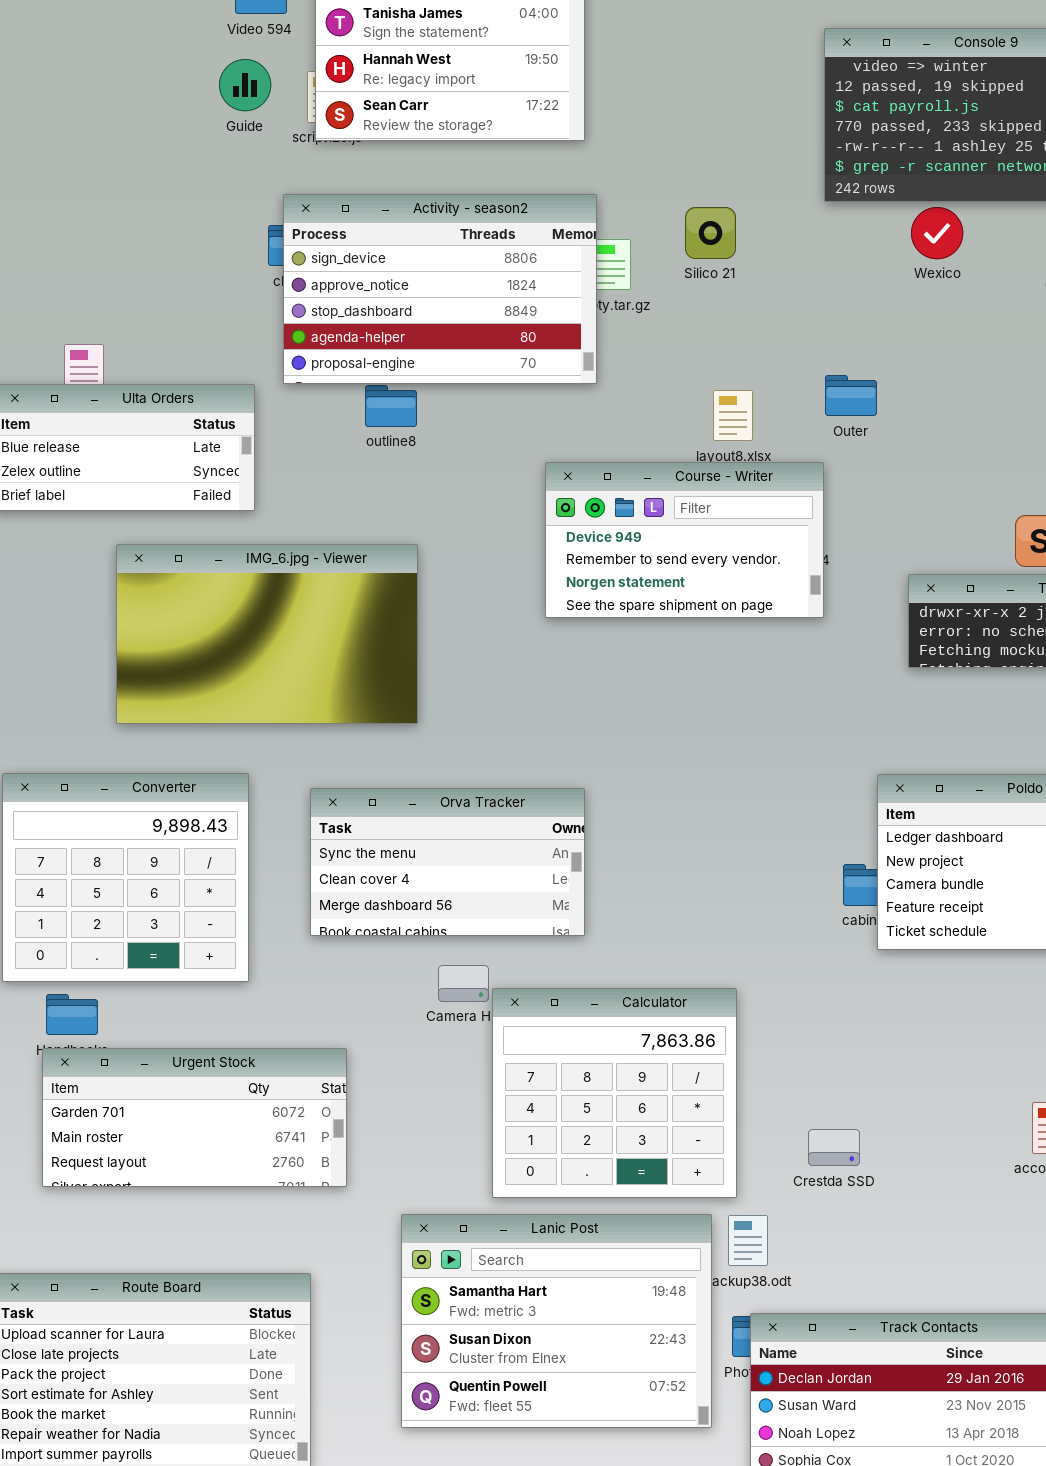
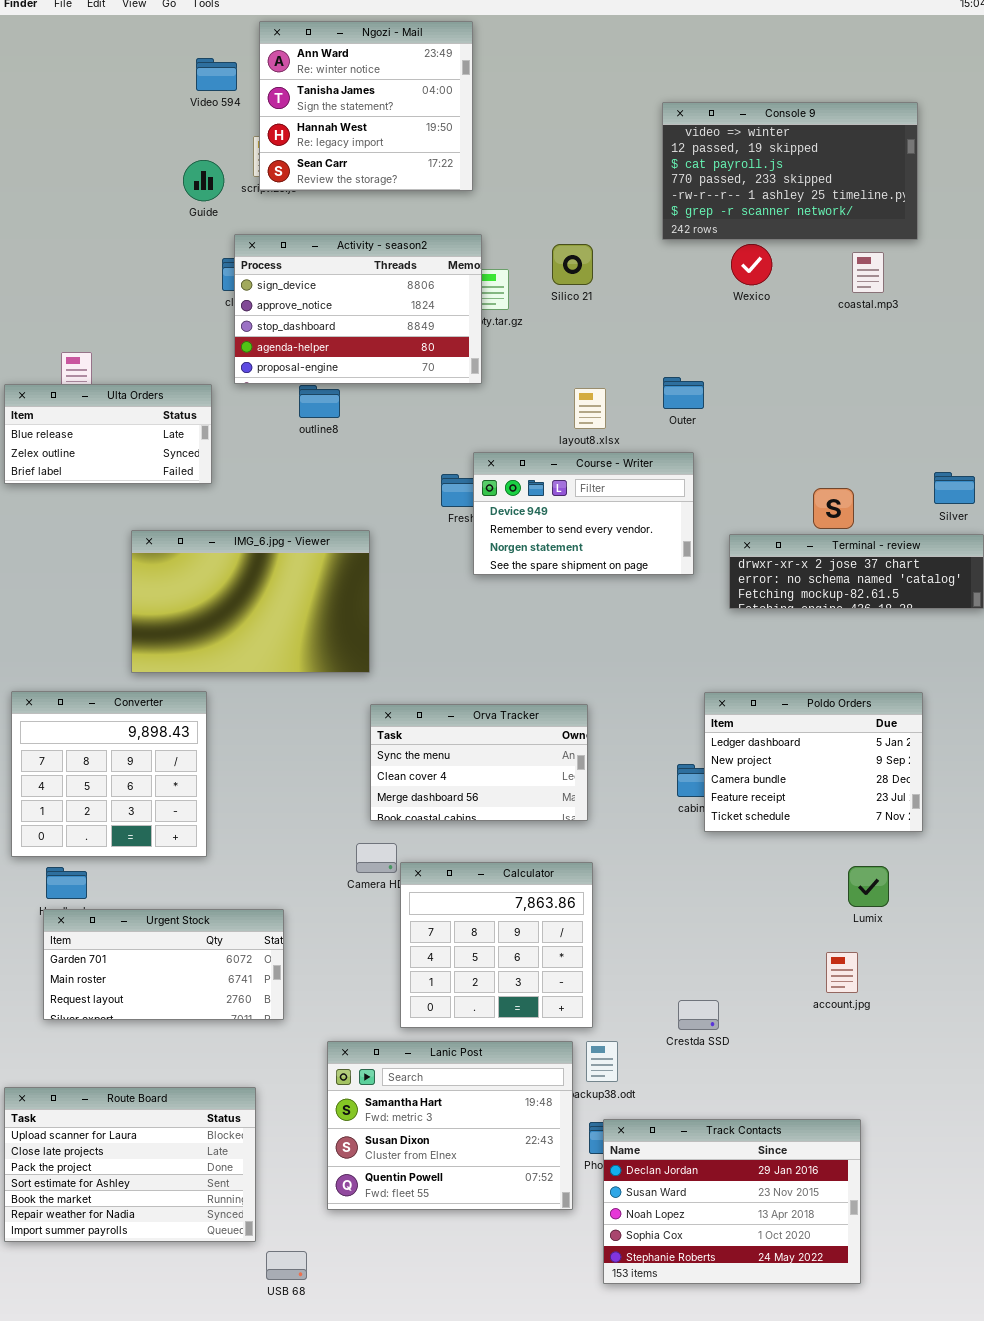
Guide: [219,59,271,111] -> [183,160,224,201], moved
Course - Writer: [545,462,824,618] -> [473,452,694,575], moved
IMG_6.jpg - Viewer: [116,544,418,724] -> [131,530,370,673], moved
Orva Tracker: [310,788,585,936] -> [370,704,588,821], moved
Crestda SSD: [808,1129,860,1166] -> [678,1000,719,1030], moved

